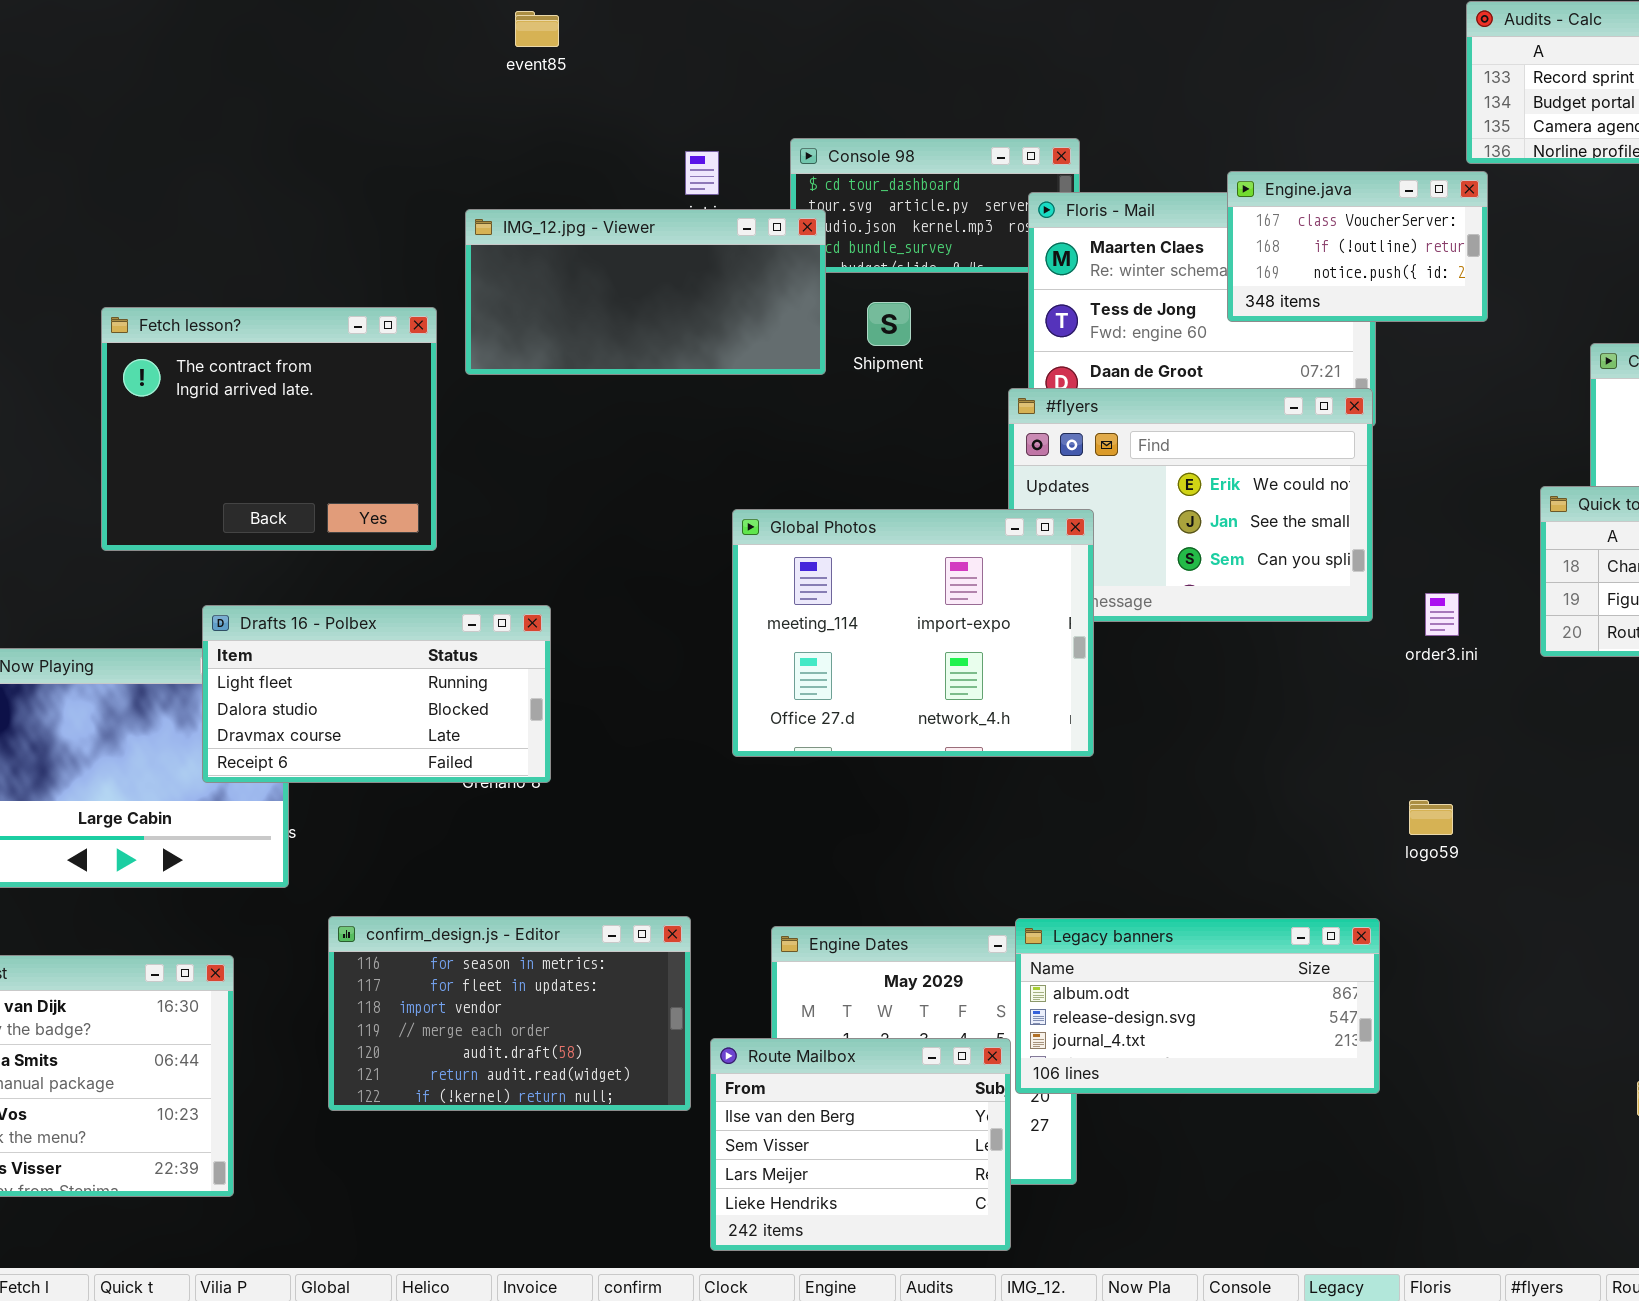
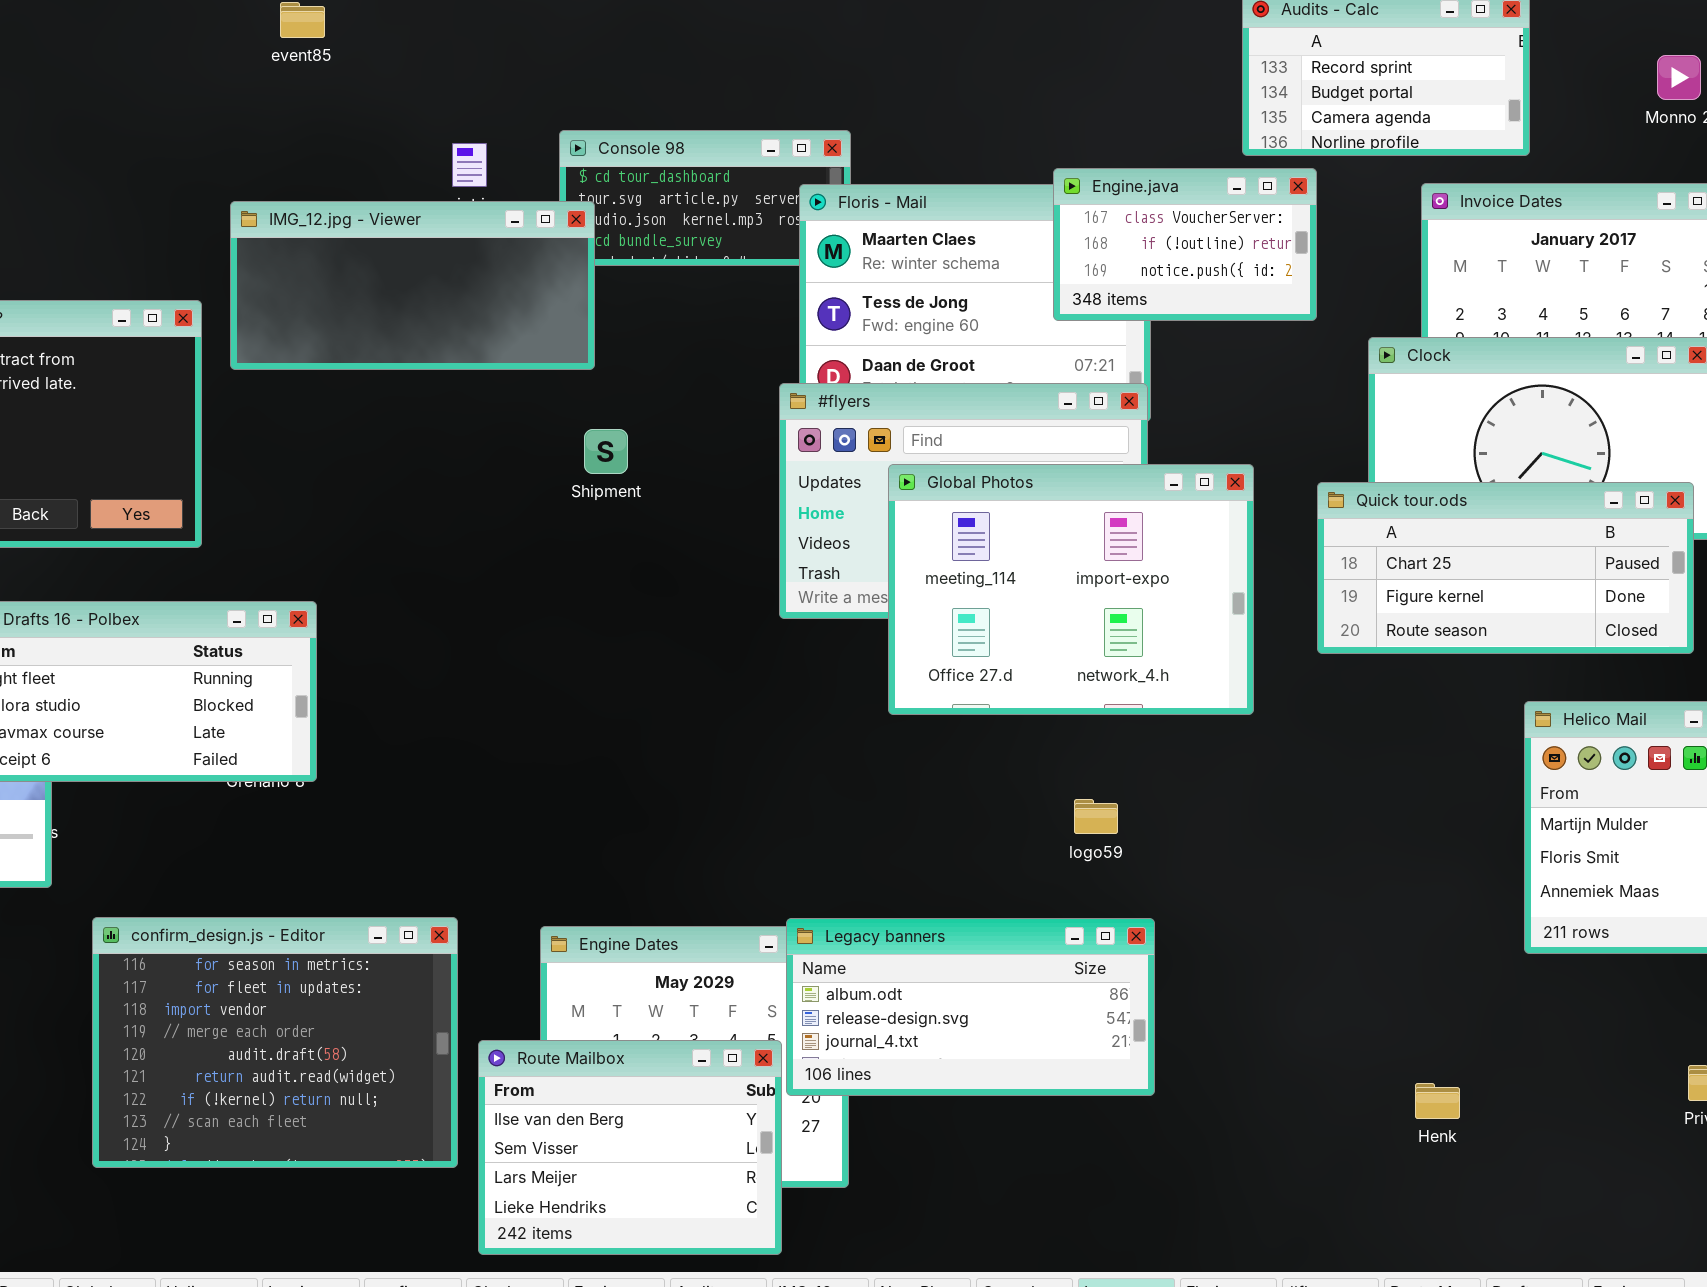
Engine.java: [1227,171,1488,322] -> [1053,168,1317,321], moved
Shipment: [867,302,911,346] -> [584,429,628,474], moved
Global Photos: [732,509,1094,757] -> [888,464,1254,715], moved
logo59: [1409,800,1453,835] -> [1074,799,1118,834], moved
confirm_design.js - Editor: [328,916,691,1111] -> [92,917,458,1168], resized

